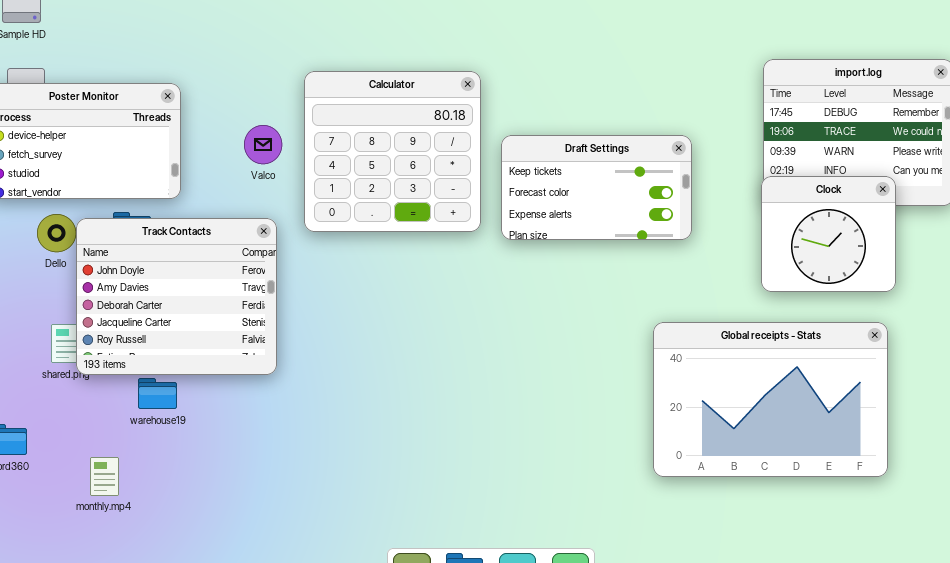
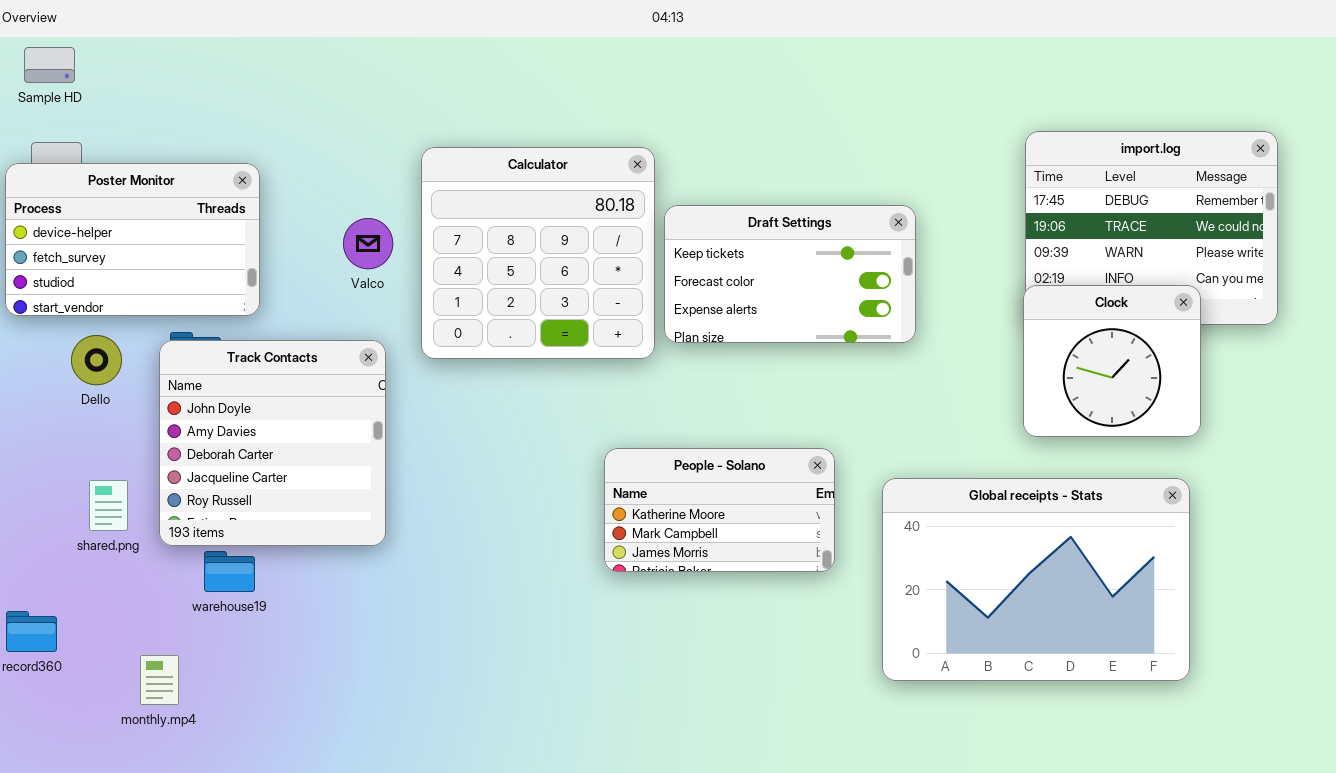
Draft Settings: [501,135,692,240] -> [664,205,916,343], moved
Track Contacts: [76,218,277,375] -> [159,340,386,546], resized
People - Solano: none -> [604,448,835,572], opened

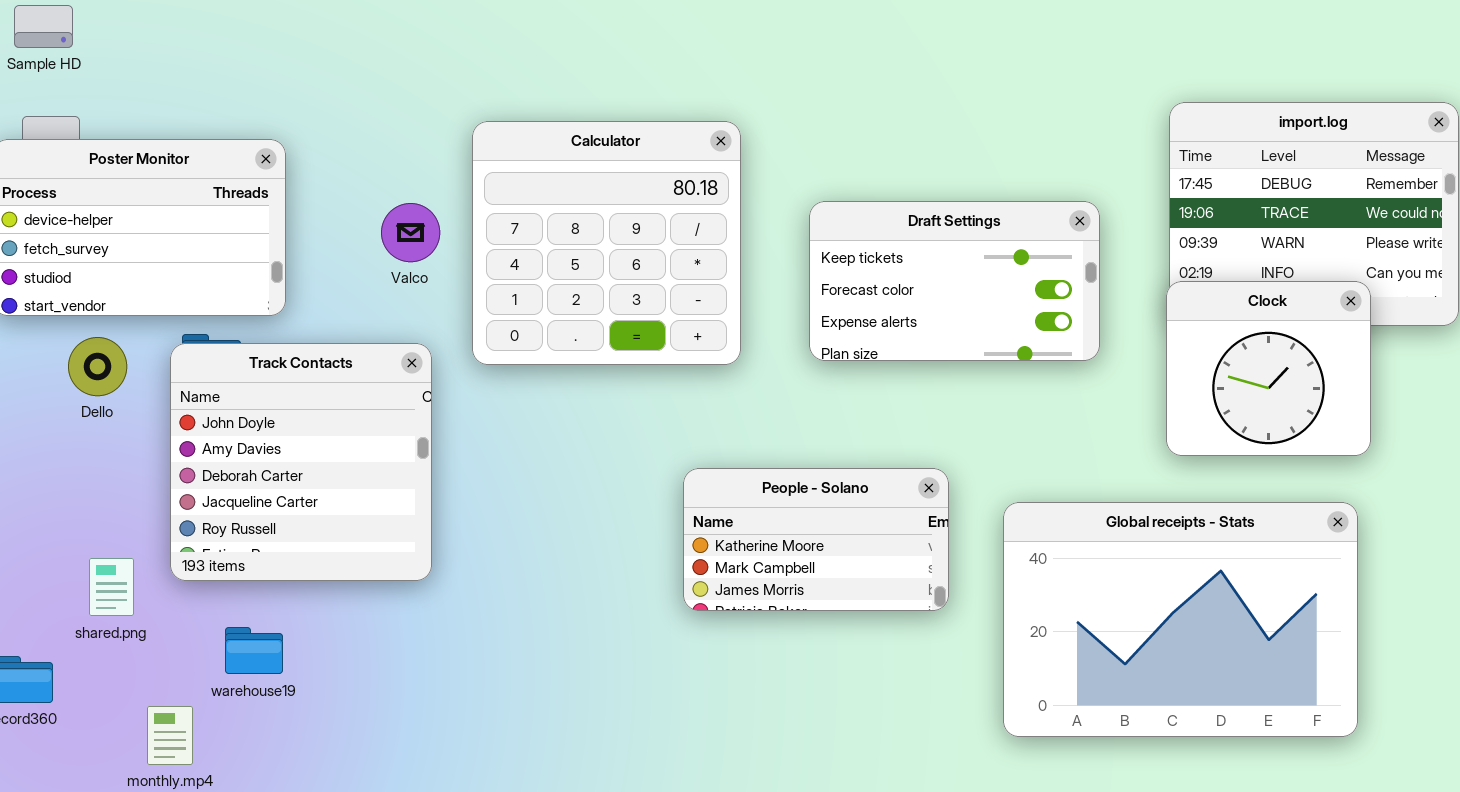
Draft Settings: [664,205,916,343] -> [809,201,1100,361], moved
shared.png: [89,480,128,531] -> [89,558,134,616], moved
warehouse19: [204,551,255,592] -> [225,627,283,674], moved

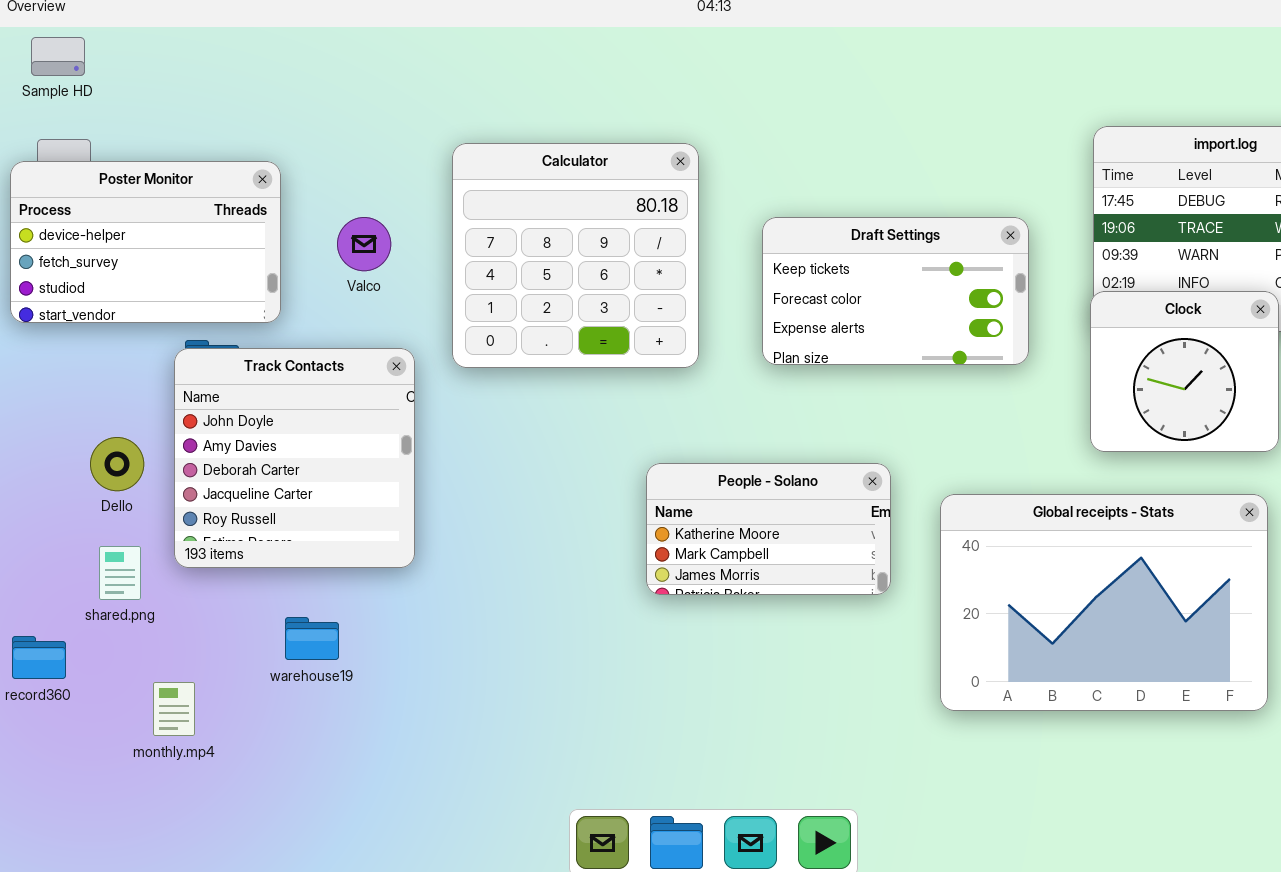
Valco: [381,203,440,262] -> [337,217,391,271], moved
Dello: [68,337,127,396] -> [90,437,144,491], moved
warehouse19: [225,627,283,674] -> [285,617,339,660], moved

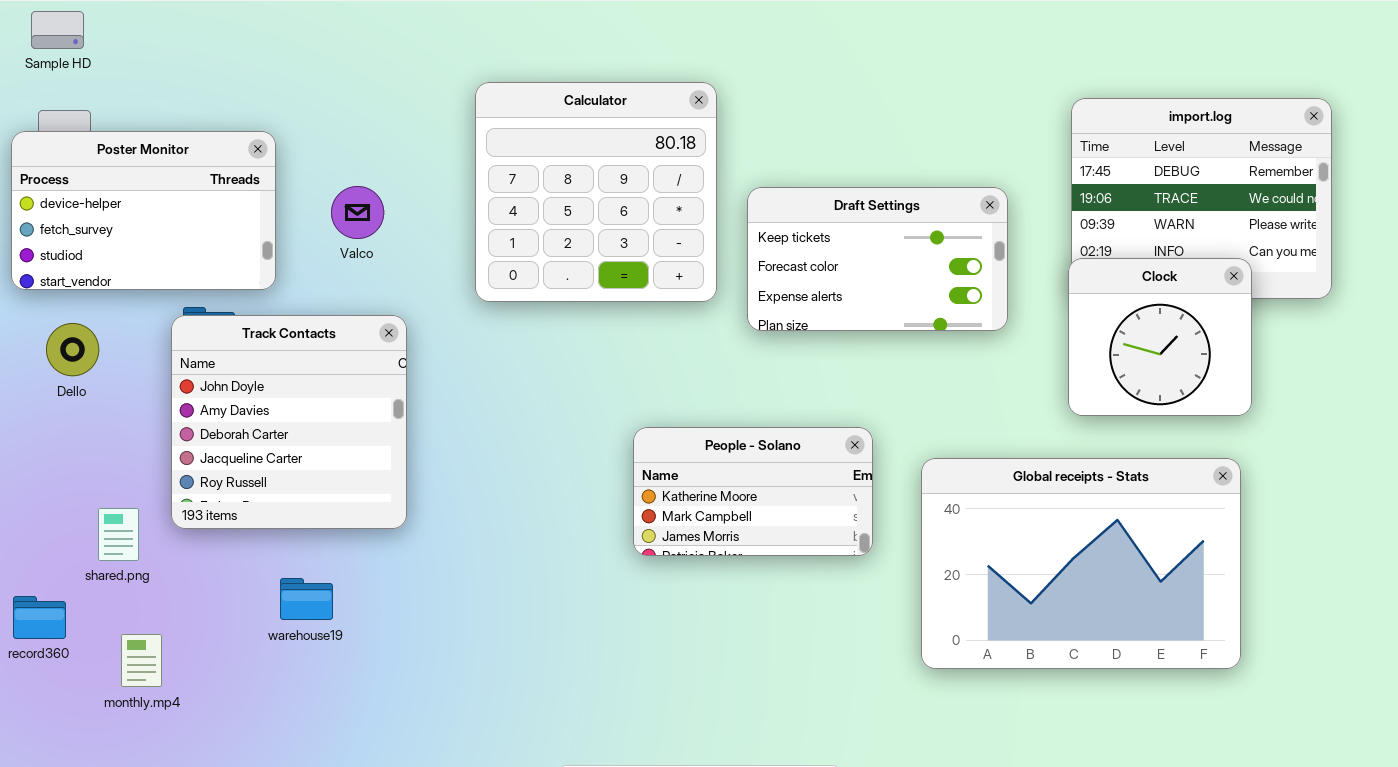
Calculator: [452,143,699,368] -> [475,82,717,302], moved
Dello: [90,437,144,491] -> [46,323,99,376], moved
monthly.mp4: [153,682,195,736] -> [121,634,162,687], moved

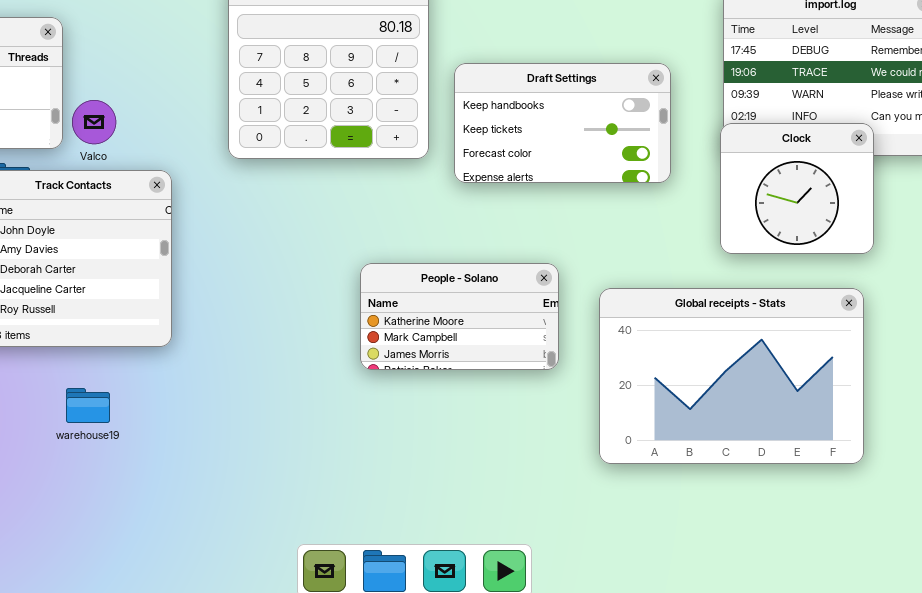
Valco: [331,186,384,239] -> [72,100,116,144], moved
Draft Settings: [747,187,1008,331] -> [454,63,671,183], scrolled up 1 row

